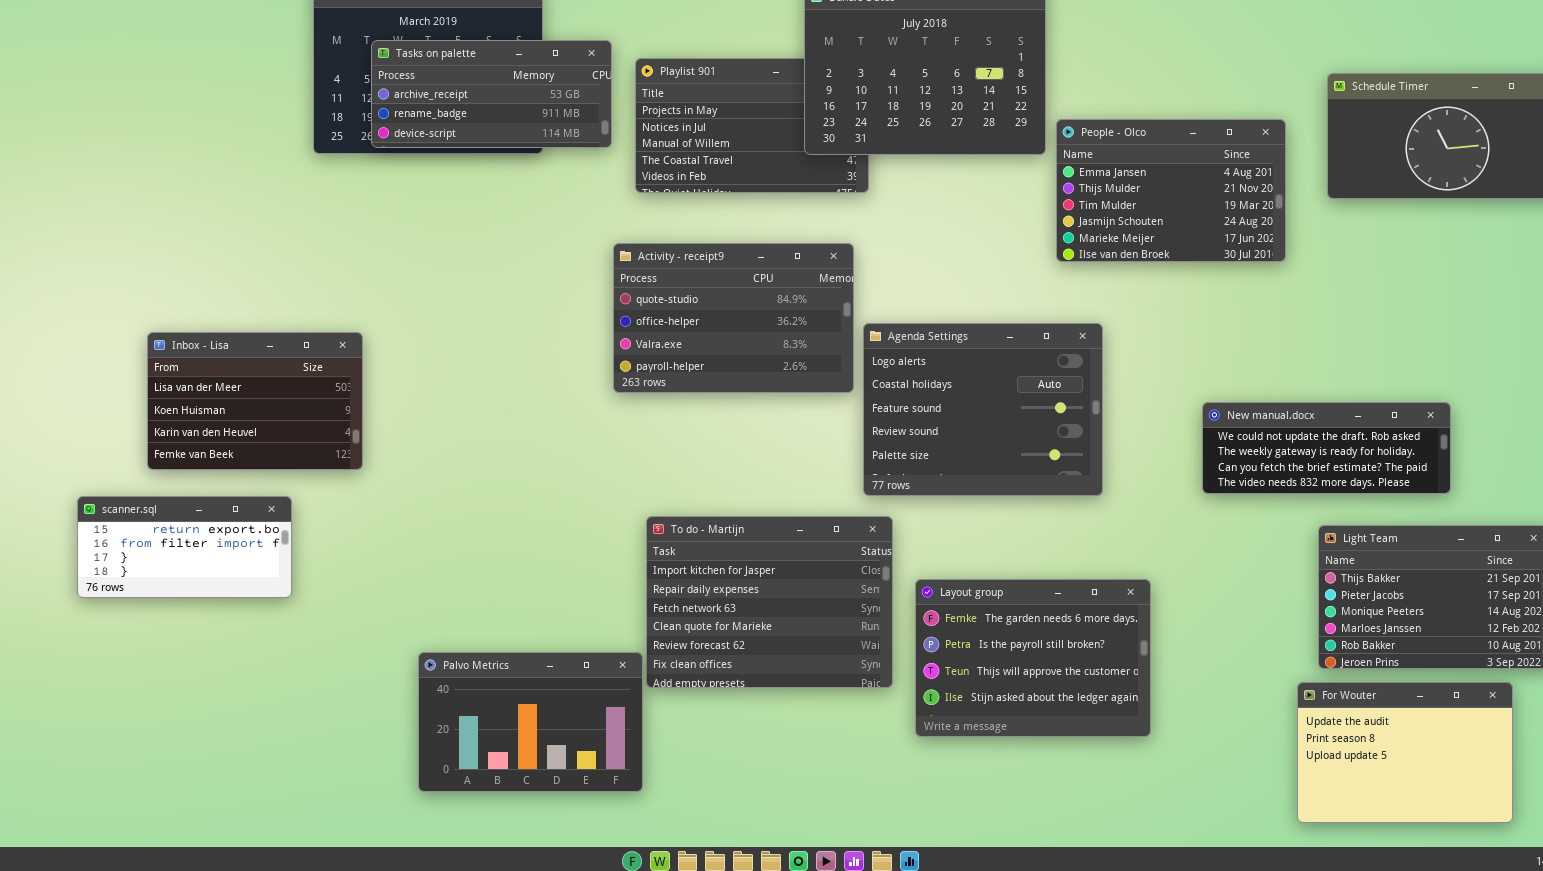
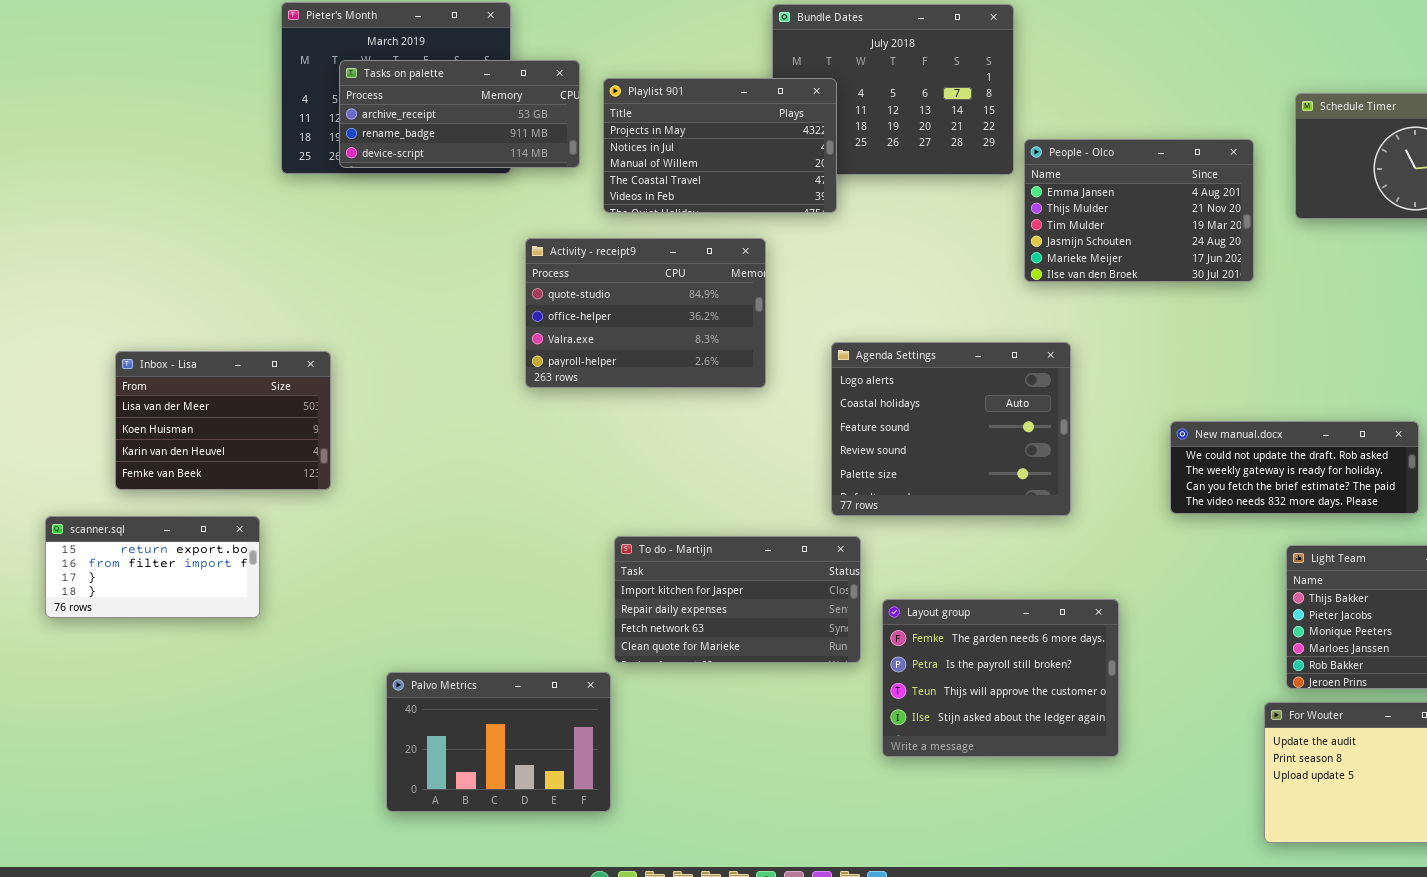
Playlist 901: [635,58,869,193] -> [603,78,837,213], raised
Activity - receipt9: [613,243,854,393] -> [525,238,766,388], moved
To do - Martijn: [646,516,893,688] -> [614,536,861,663], resized

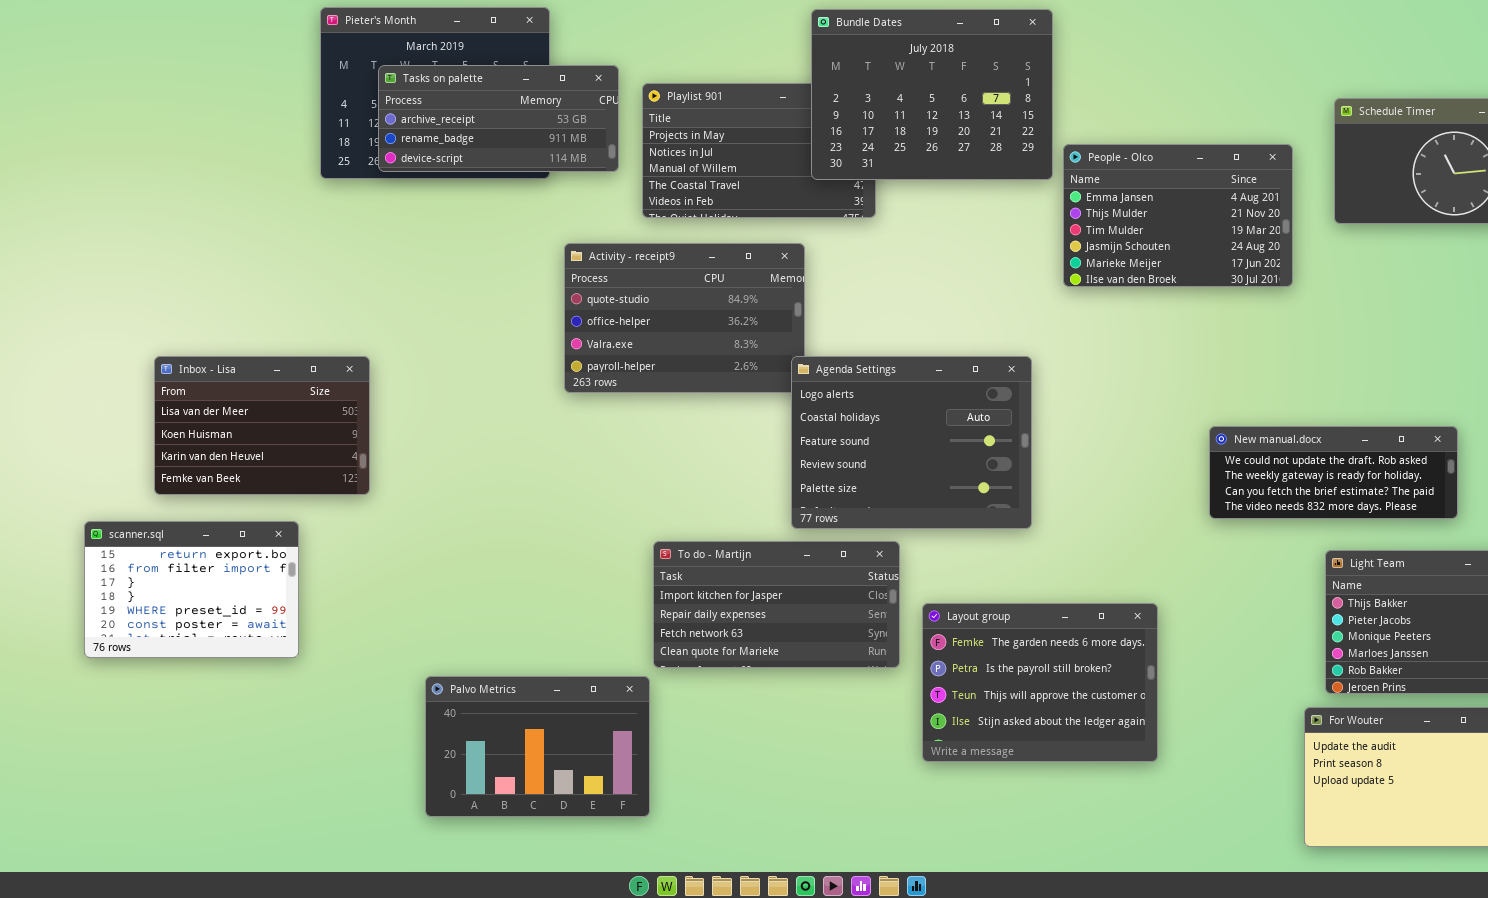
Bundle Dates: [772,4,1014,175] -> [811,9,1053,180], raised
Agenda Settings: [831,342,1071,516] -> [791,356,1032,529], moved
scanner.sql: [45,516,260,618] -> [84,521,299,658], resized

